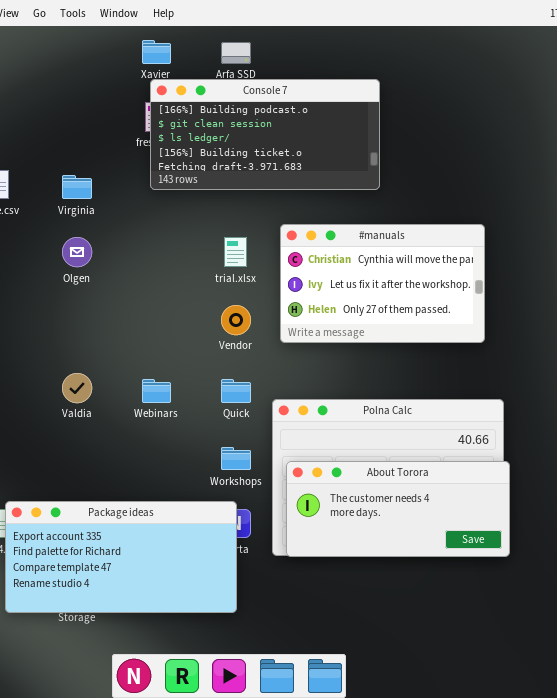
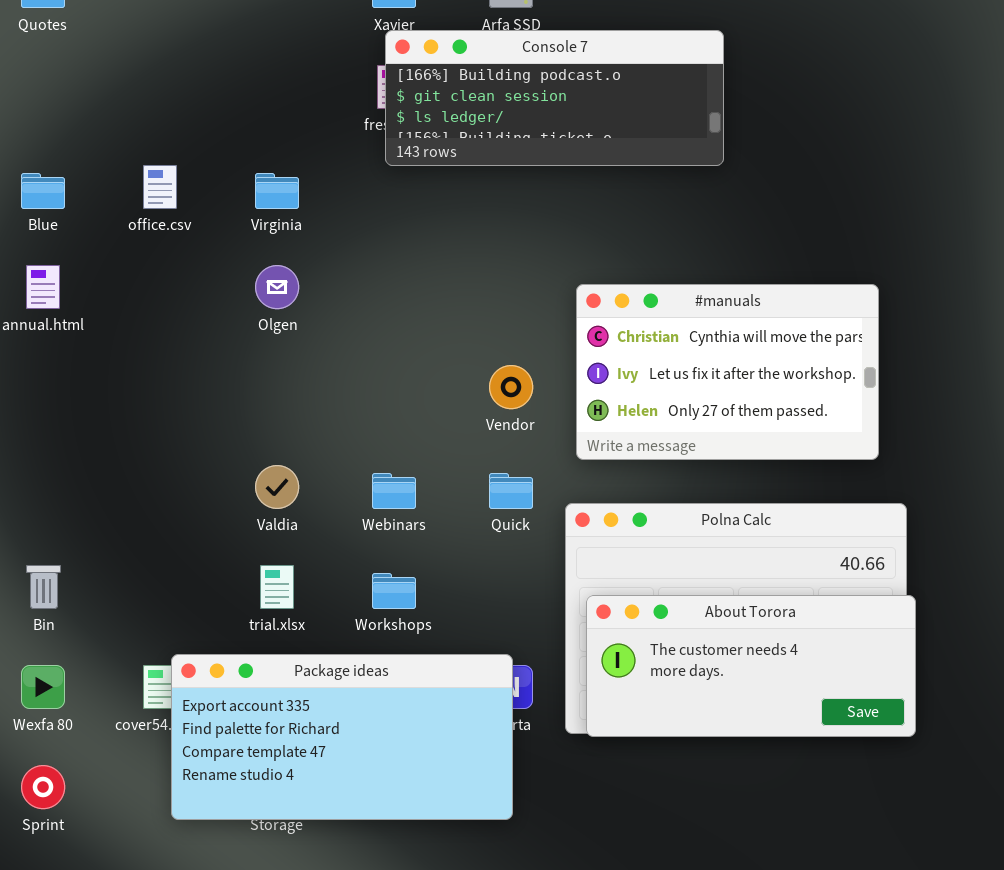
Console 7: [150,79,380,190] -> [385,30,724,166], resized
#manuals: [280,224,485,343] -> [576,284,879,460], moved
trial.xlsx: [224,237,247,267] -> [260,565,294,609], moved
Workshops: [221,447,251,470] -> [372,573,416,609], moved

